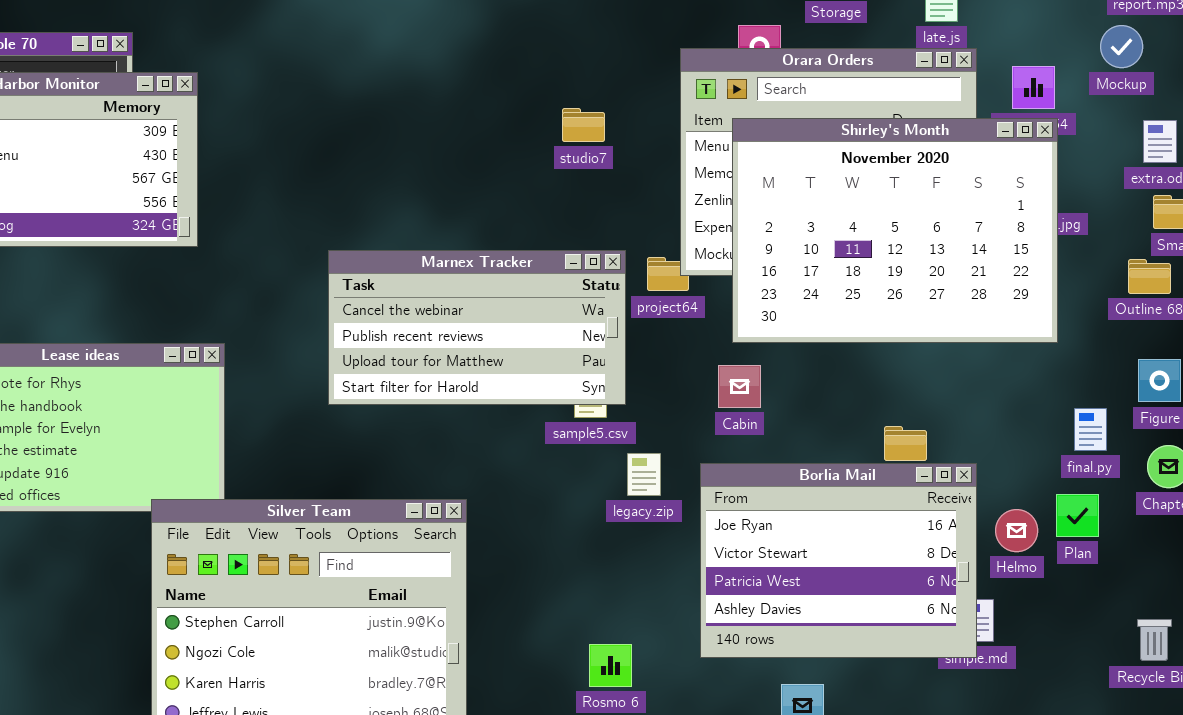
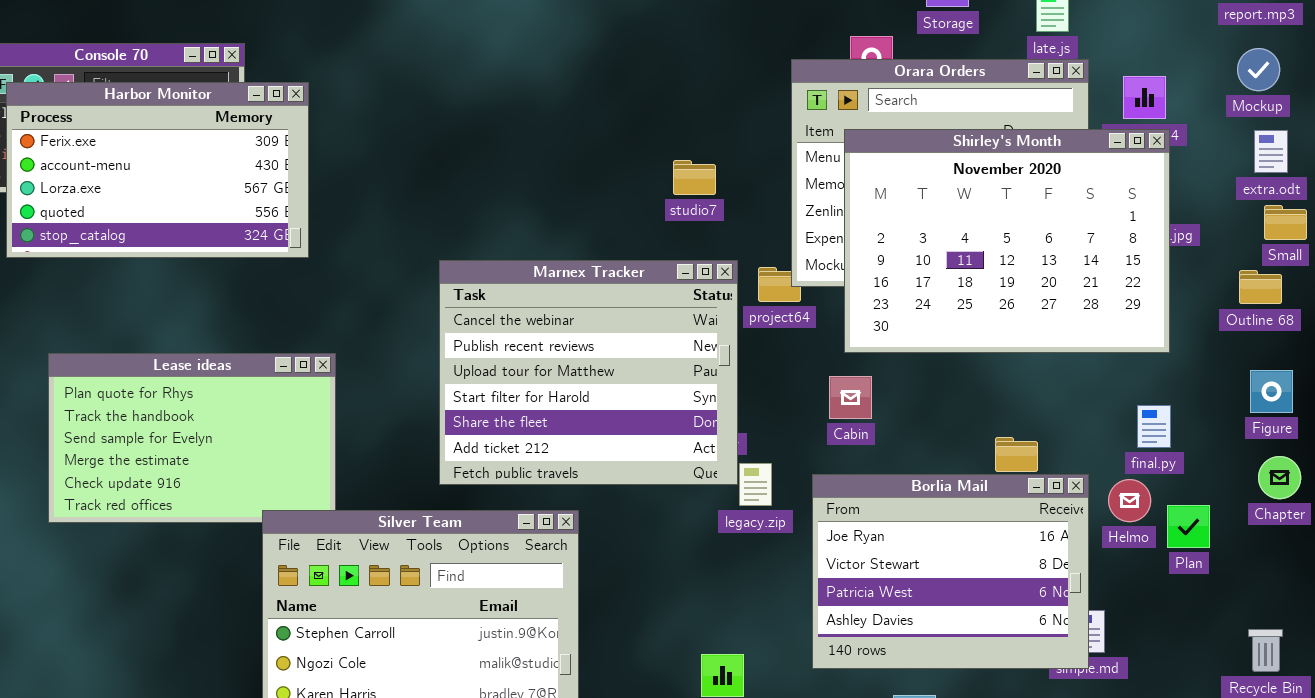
Mockup: [1100,25,1143,68] -> [1237,48,1280,91], moved
studio7: [562,108,605,142] -> [673,160,716,195], moved
Marnex Tracker: [328,250,626,405] -> [439,260,738,485], resized
final.py: [1074,408,1107,451] -> [1137,405,1171,448], moved
Helmo: [995,509,1038,552] -> [1108,479,1151,522], moved

